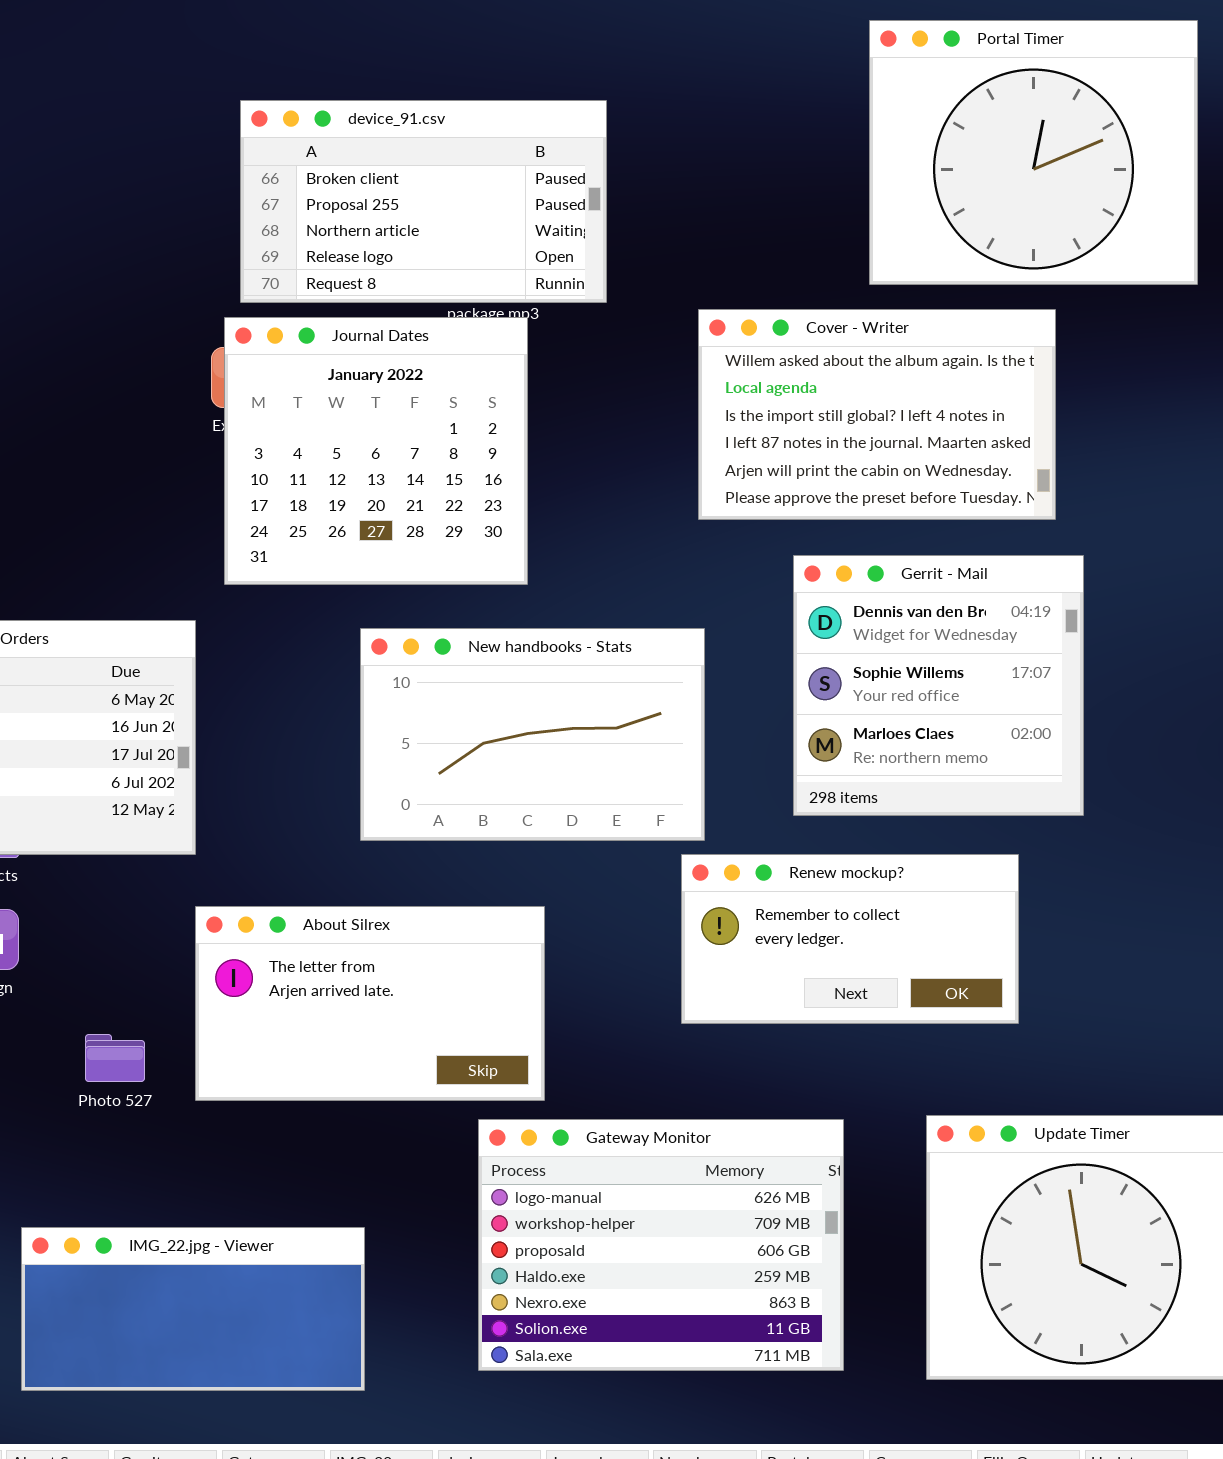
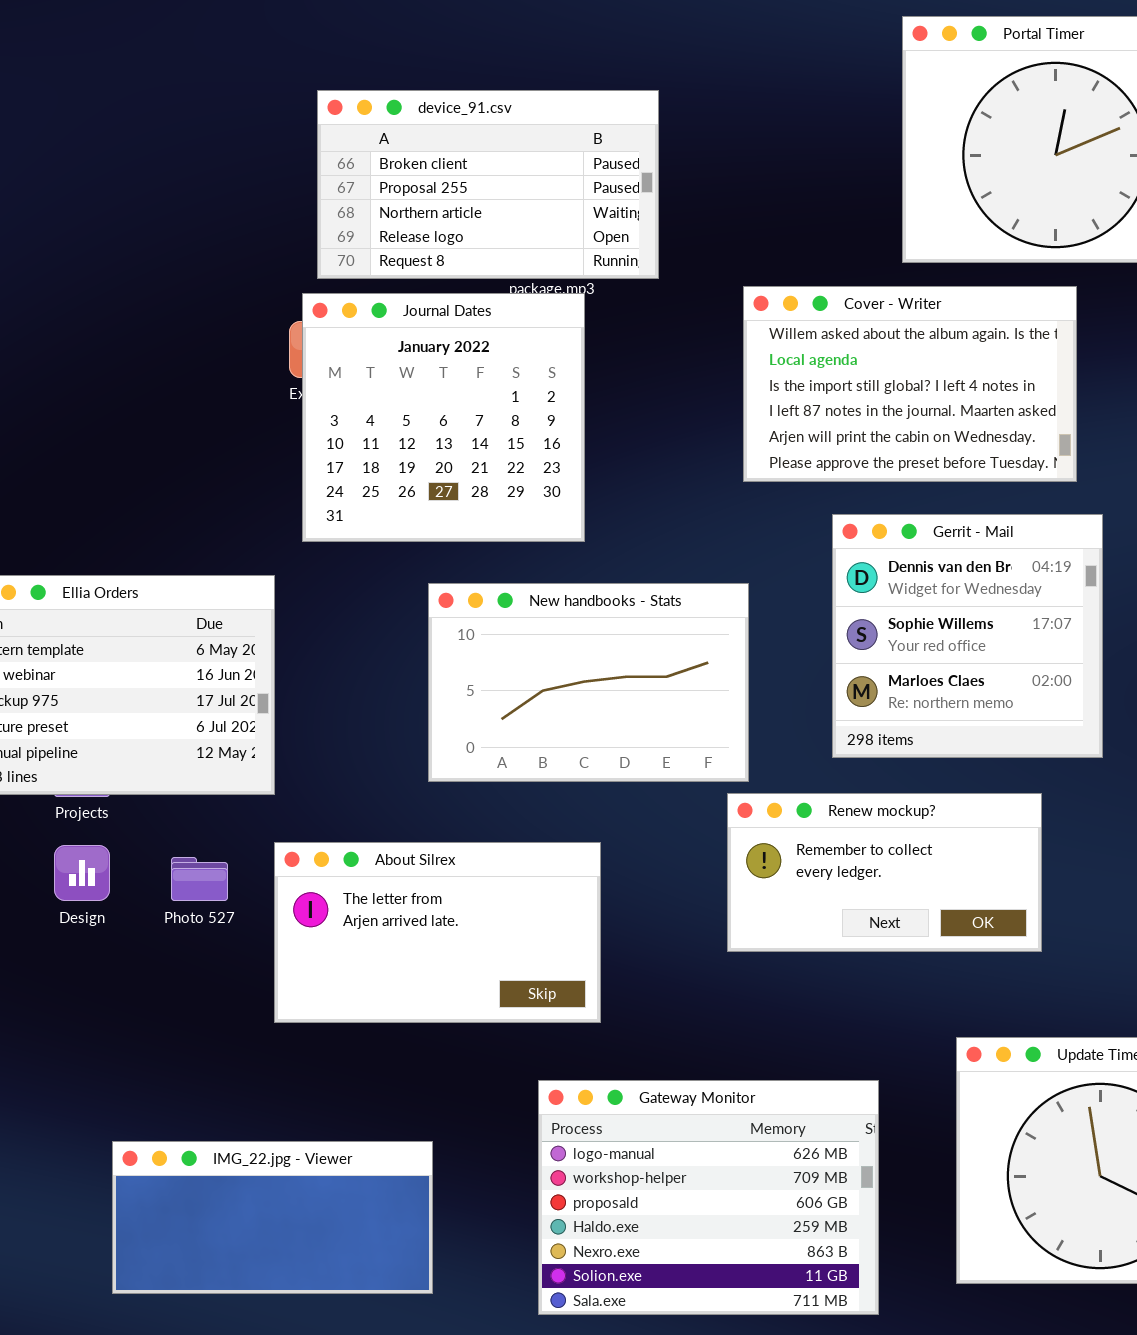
Photo 527: [85,1034,145,1082] -> [171,857,228,901], moved
Gateway Monitor: [478,1119,844,1371] -> [538,1080,879,1315], moved

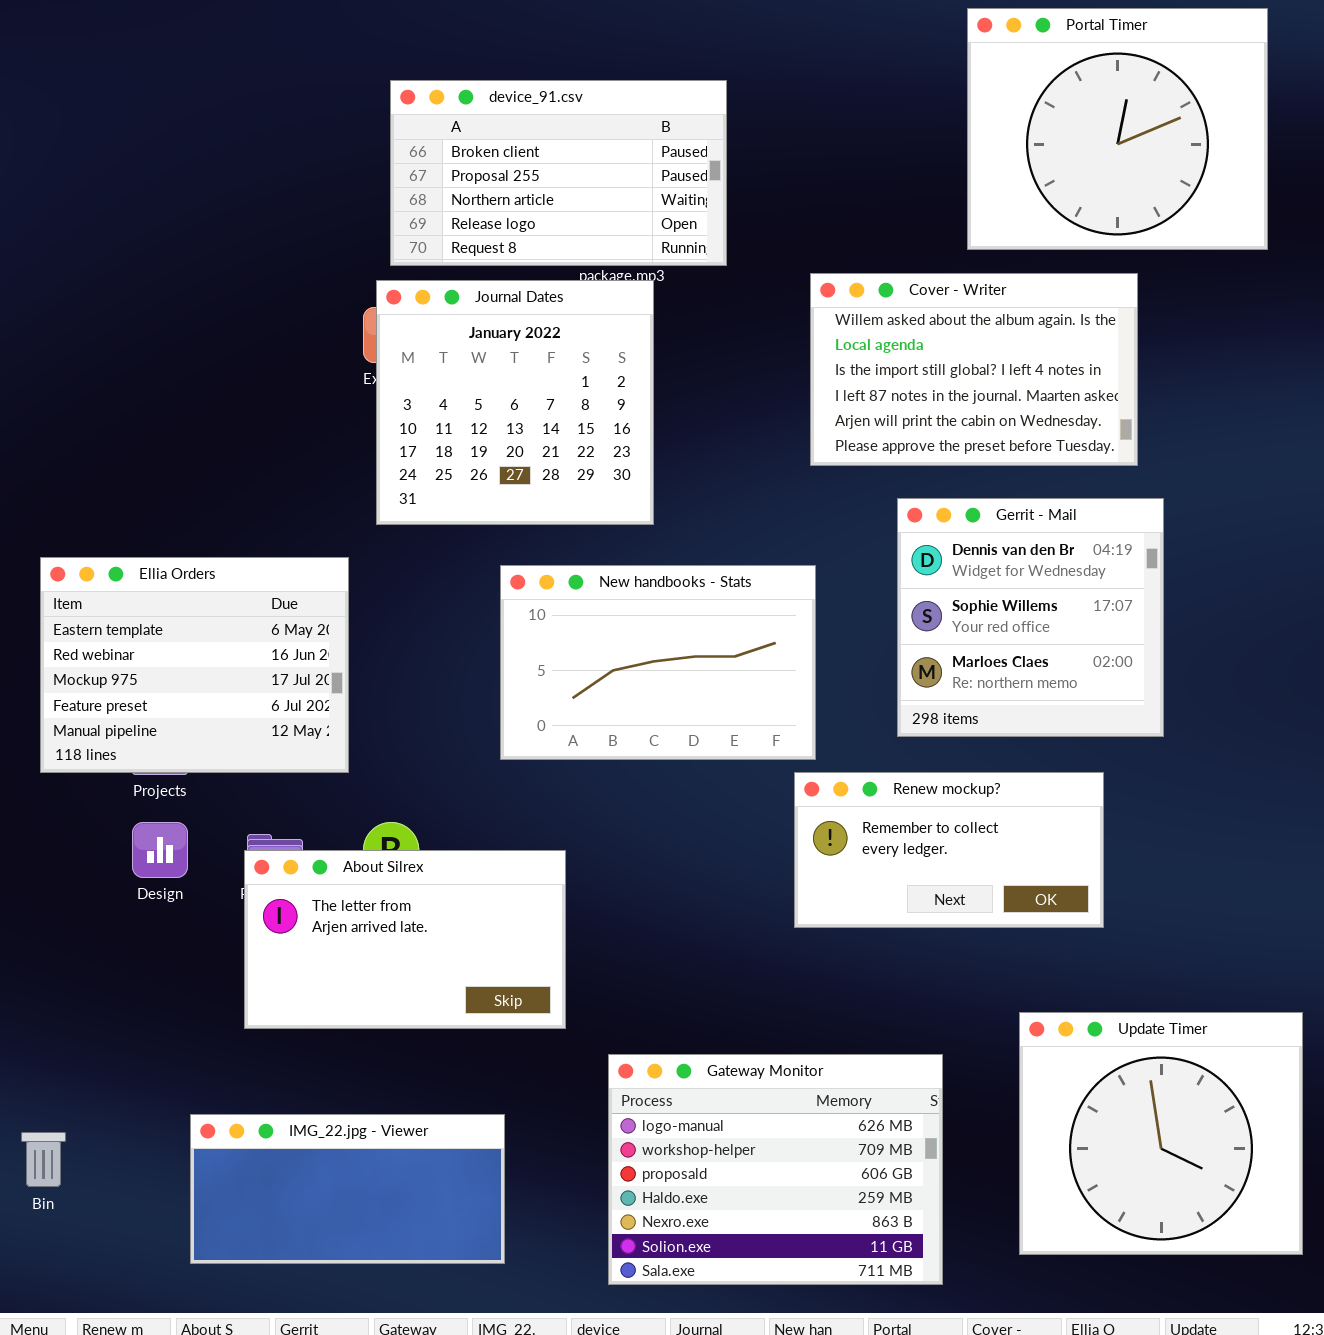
About Silrex: [274,842,601,1023] -> [244,850,566,1029], moved

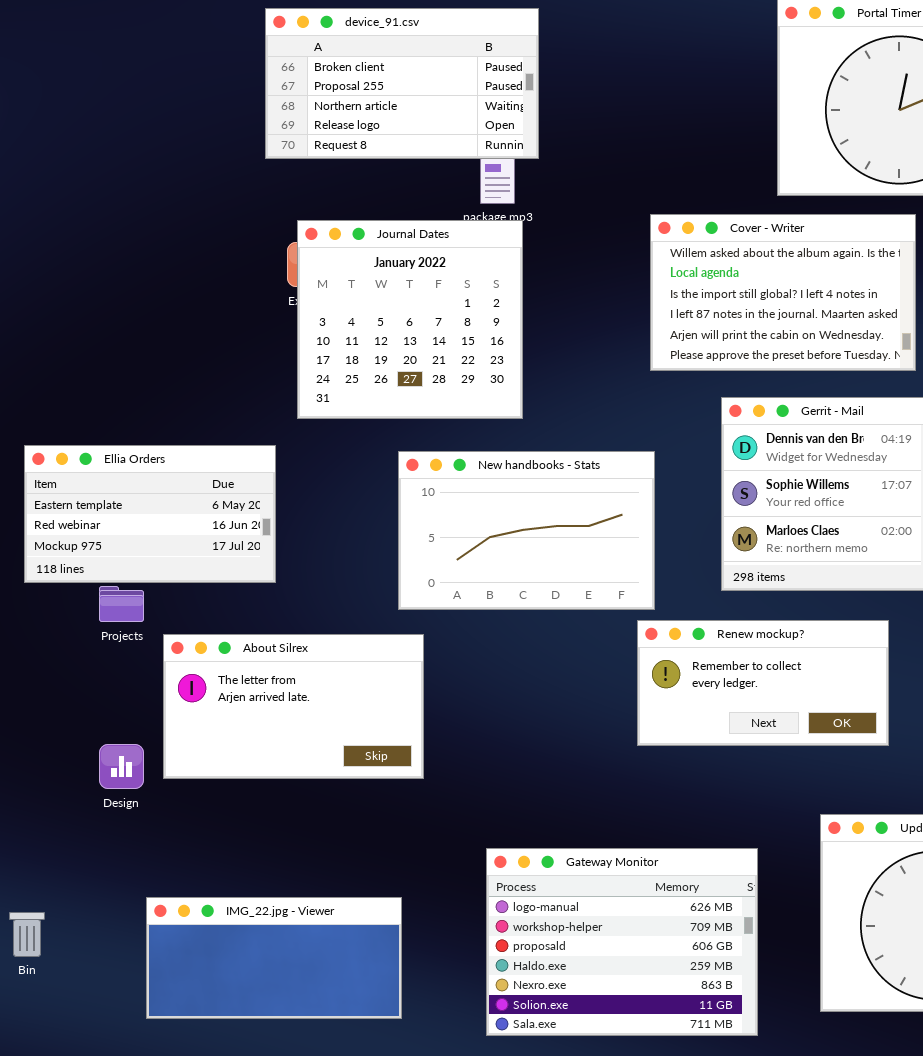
device_91.csv: [390,80,727,266] -> [265,8,539,159], moved
Ellia Orders: [40,557,349,773] -> [24,445,276,583], resized
Design: [132,822,188,878] -> [99,744,144,789], moved
About Silrex: [244,850,566,1029] -> [163,634,424,779], moved

